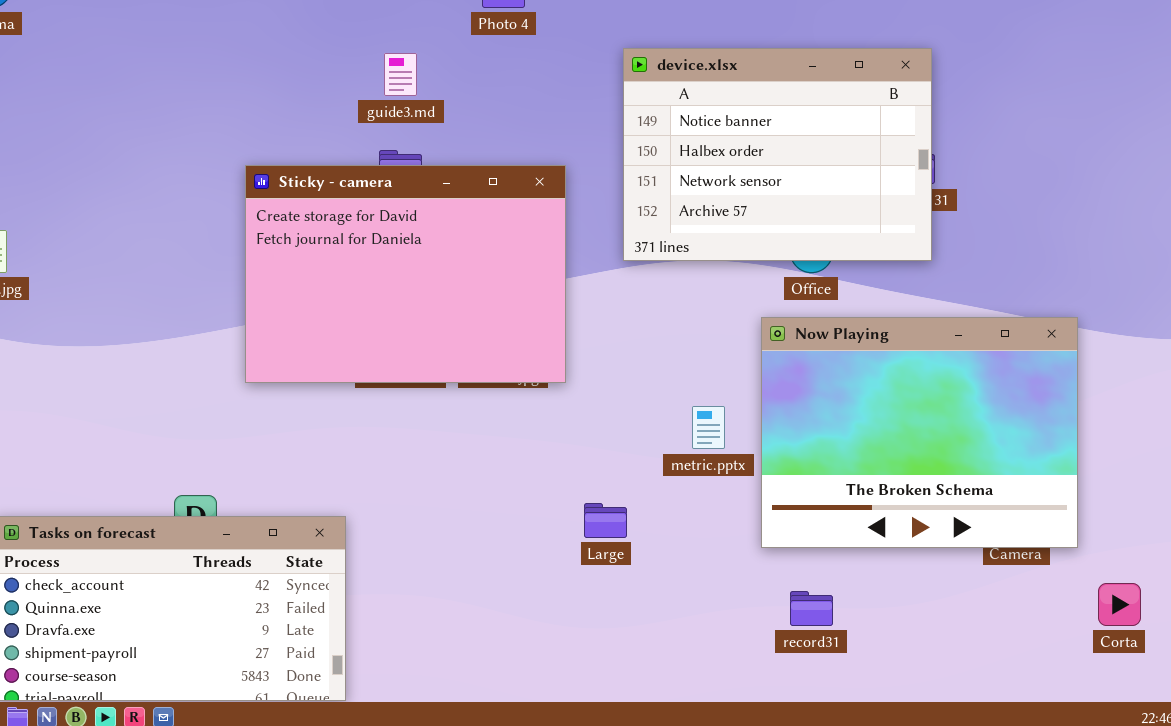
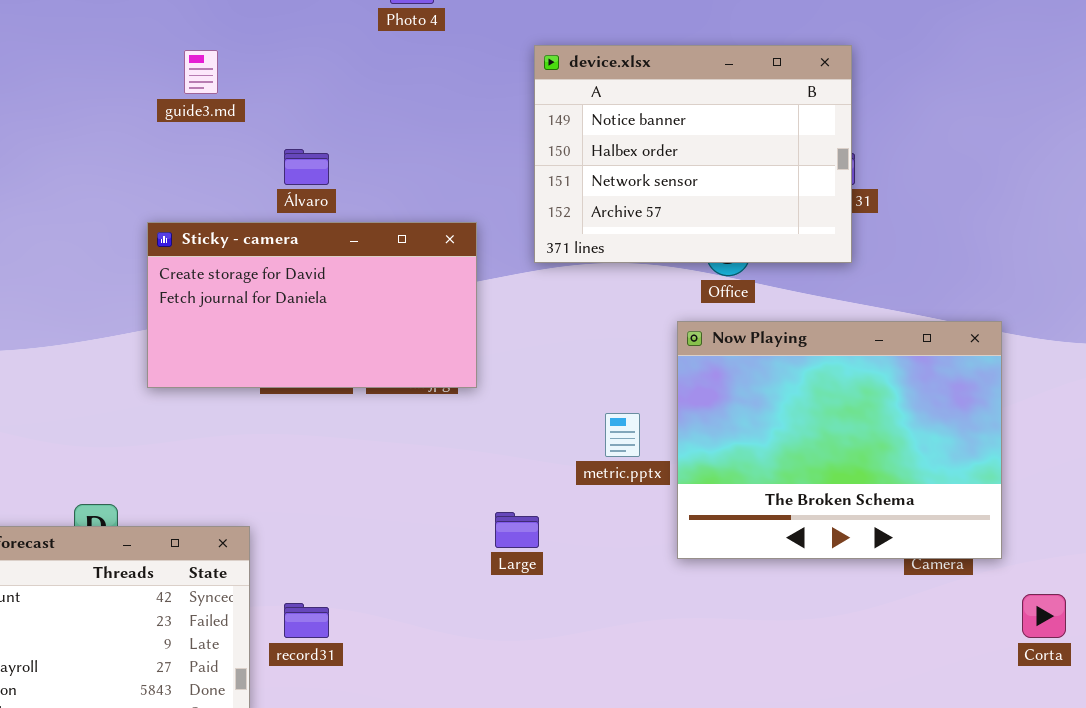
guide3.md: [384,53,417,96] -> [184,50,218,94], moved
Sticky - camera: [245,165,566,383] -> [147,222,477,388], resized
record31: [790,591,833,626] -> [284,603,329,638], moved

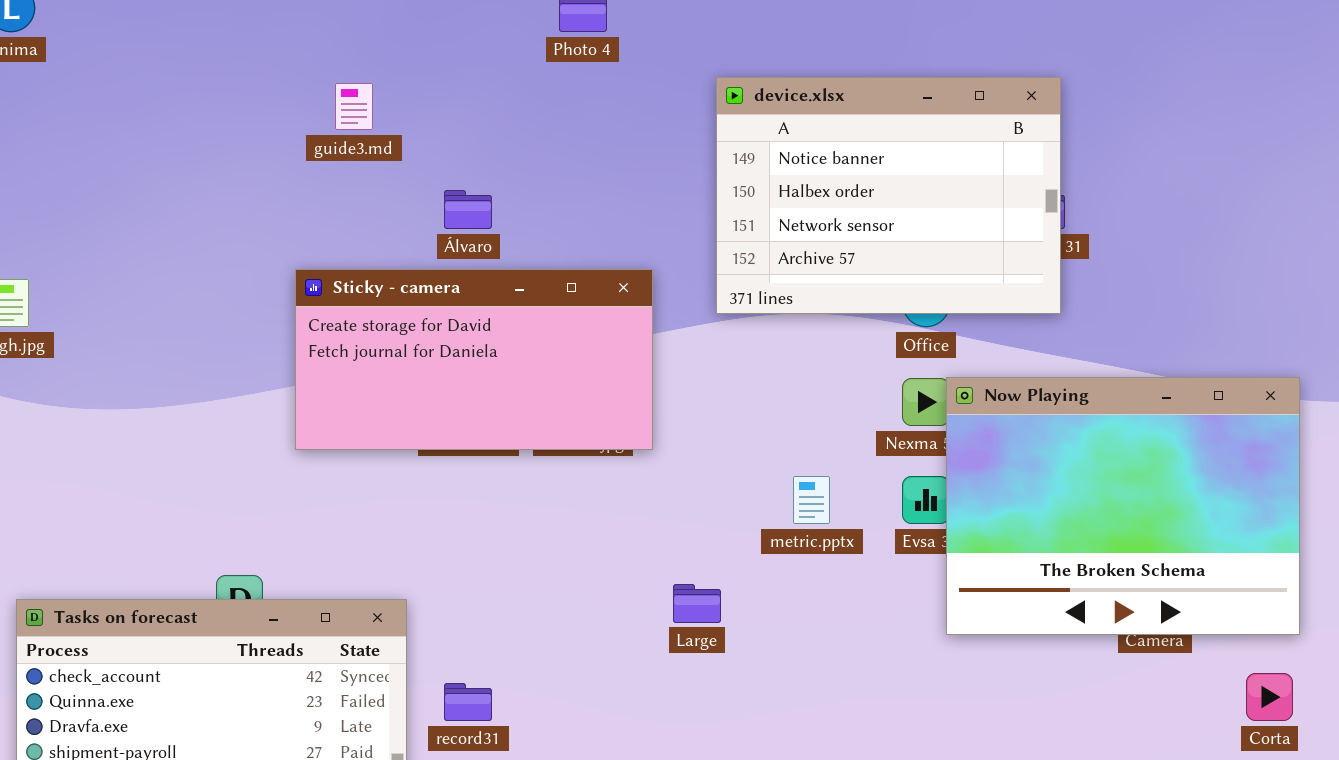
Now Playing: [677,321,1002,559] -> [946,377,1300,635], moved

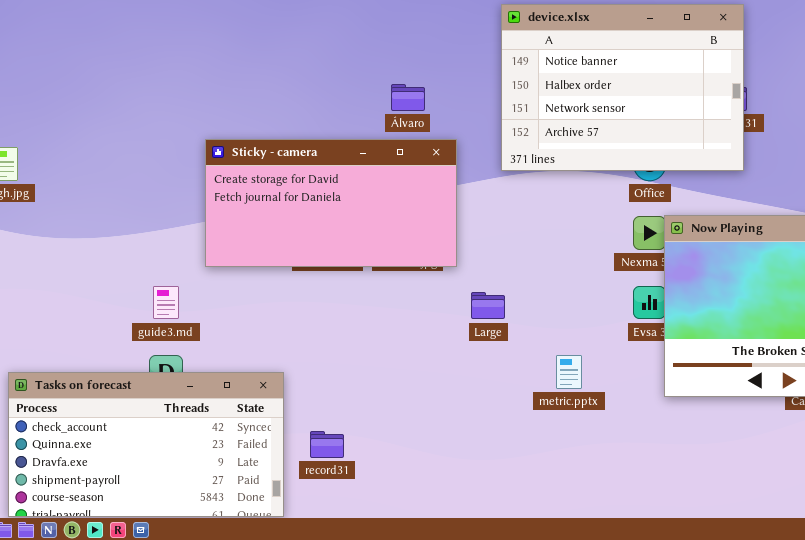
guide3.md: [335,83,373,130] -> [153,286,179,319], moved
Álvaro: [444,190,492,229] -> [391,84,425,111], moved
metric.pptx: [793,476,830,524] -> [556,355,582,389], moved
Large: [673,584,721,623] -> [471,292,505,319], moved

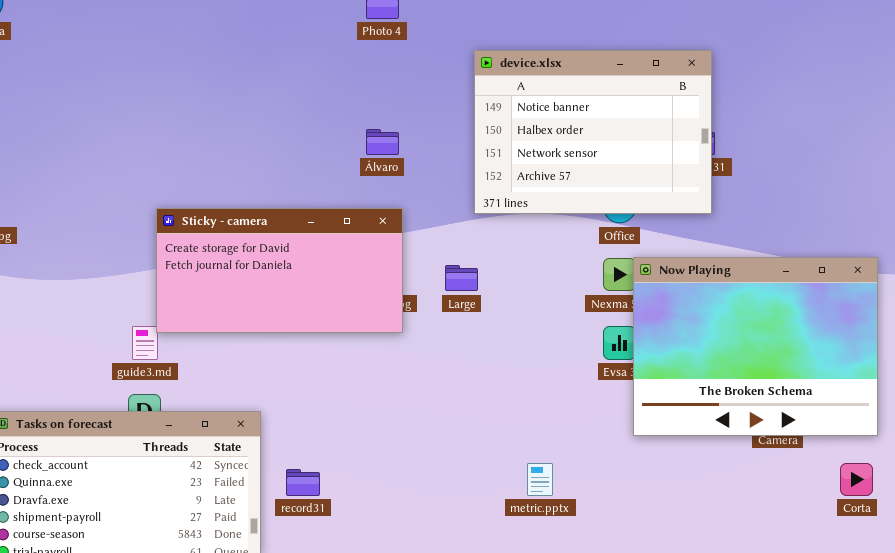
Sticky - camera: [205,139,457,267] -> [156,208,403,333], moved
Large: [471,292,505,319] -> [445,265,478,291], moved
metric.pptx: [556,355,582,389] -> [527,463,553,496], moved

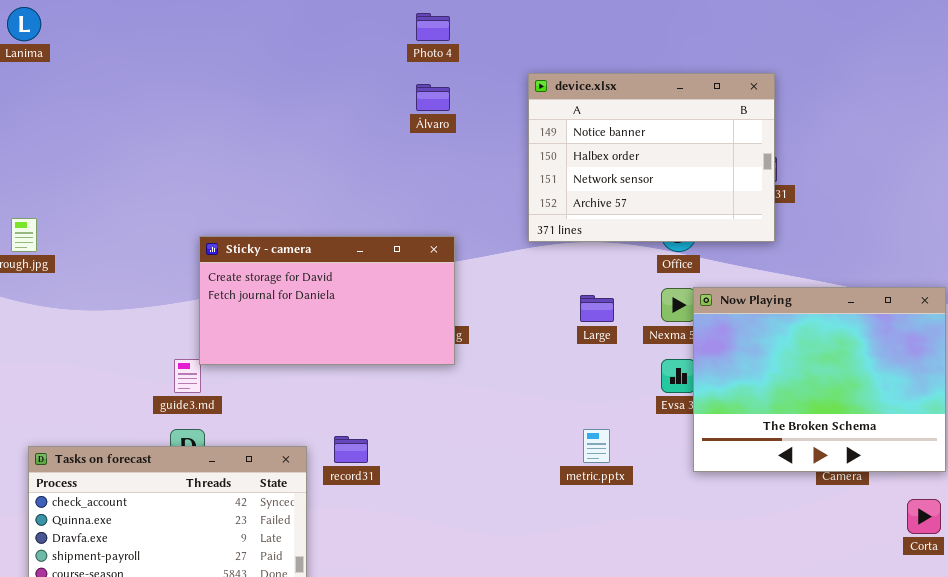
Álvaro: [366,129,399,155] -> [416,84,450,111], moved
Large: [445,265,478,291] -> [580,295,614,322], moved
metric.pptx: [527,463,553,496] -> [583,429,610,463], moved
record31: [286,469,320,496] -> [334,436,368,463], moved

